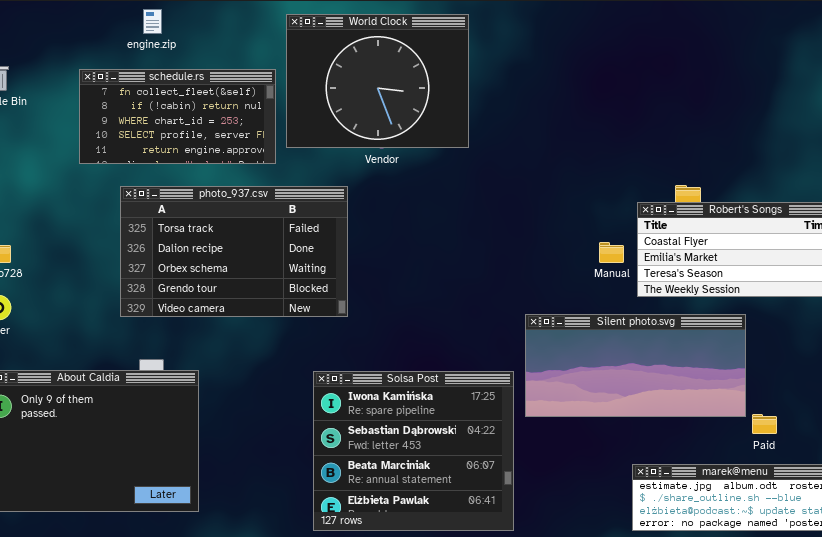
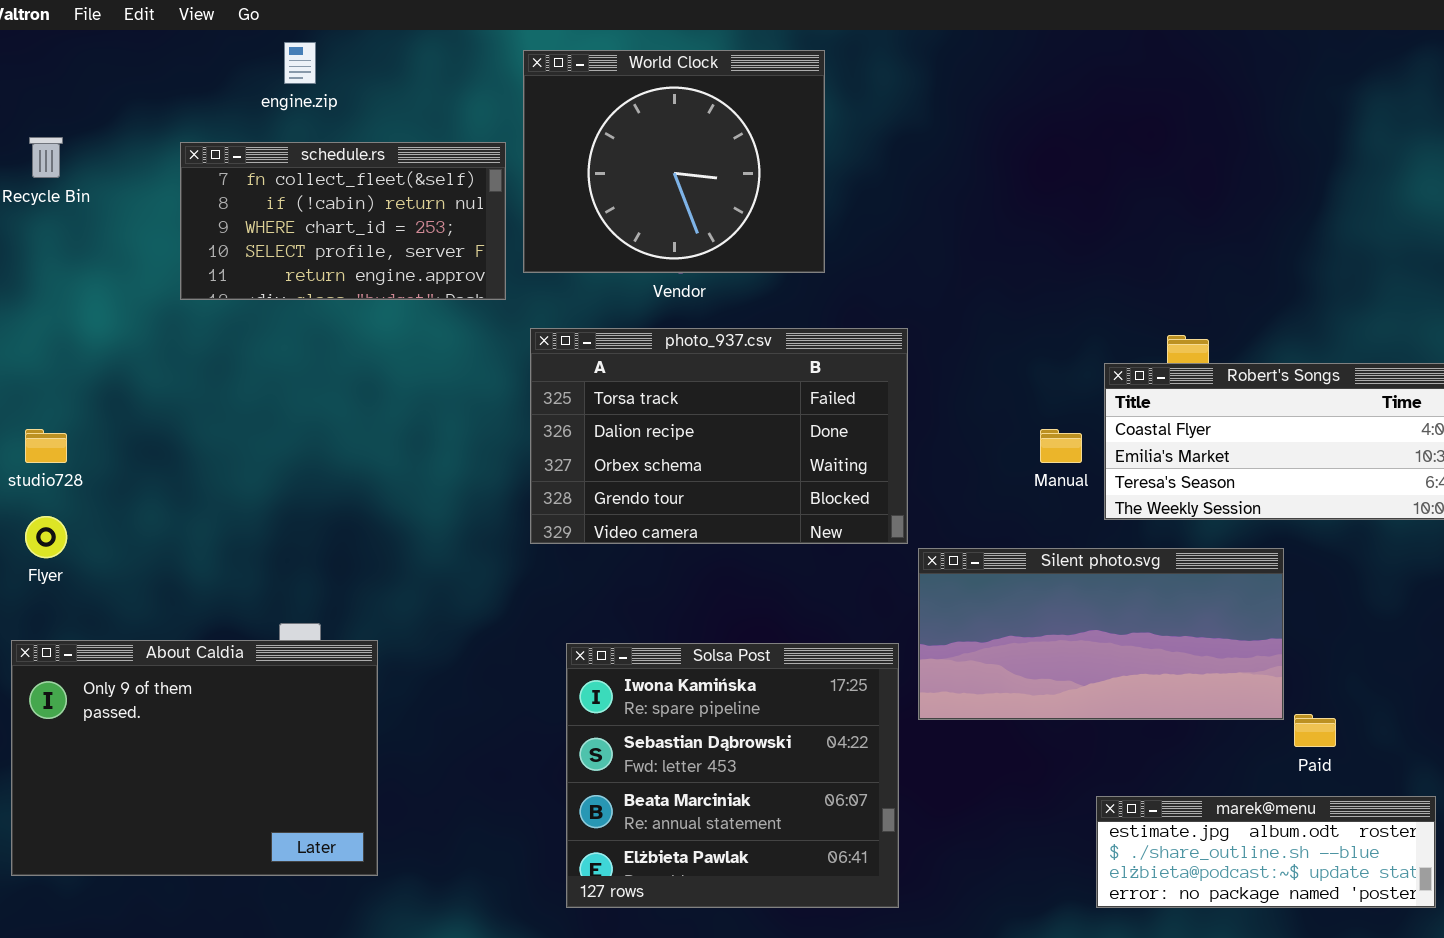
photo_937.csv: [120,186,348,317] -> [530,328,908,544], moved

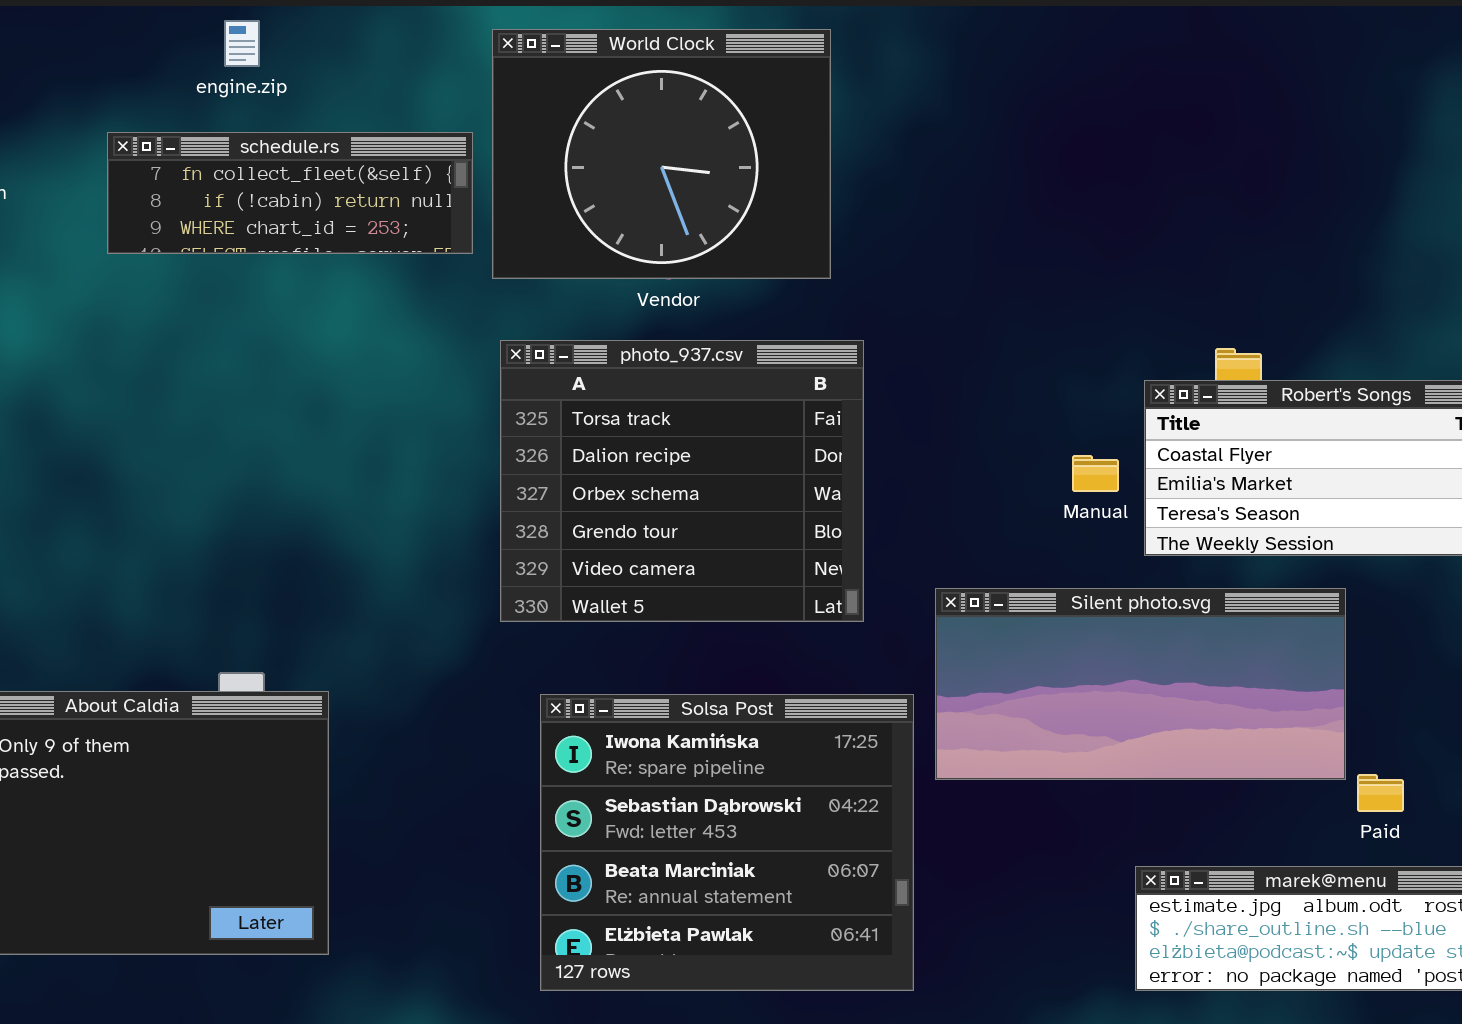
schedule.rs: [180,142,506,300] -> [107,132,473,254], resized
photo_937.csv: [530,328,908,544] -> [500,340,864,622], resized

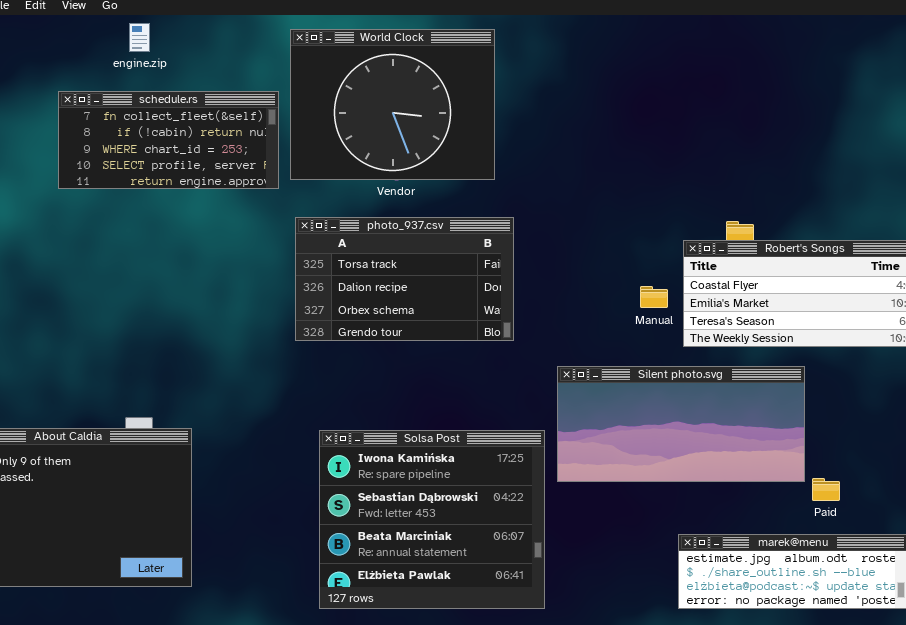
schedule.rs: [107,132,473,254] -> [58,91,279,189], resized
photo_937.csv: [500,340,864,622] -> [295,217,514,341], resized

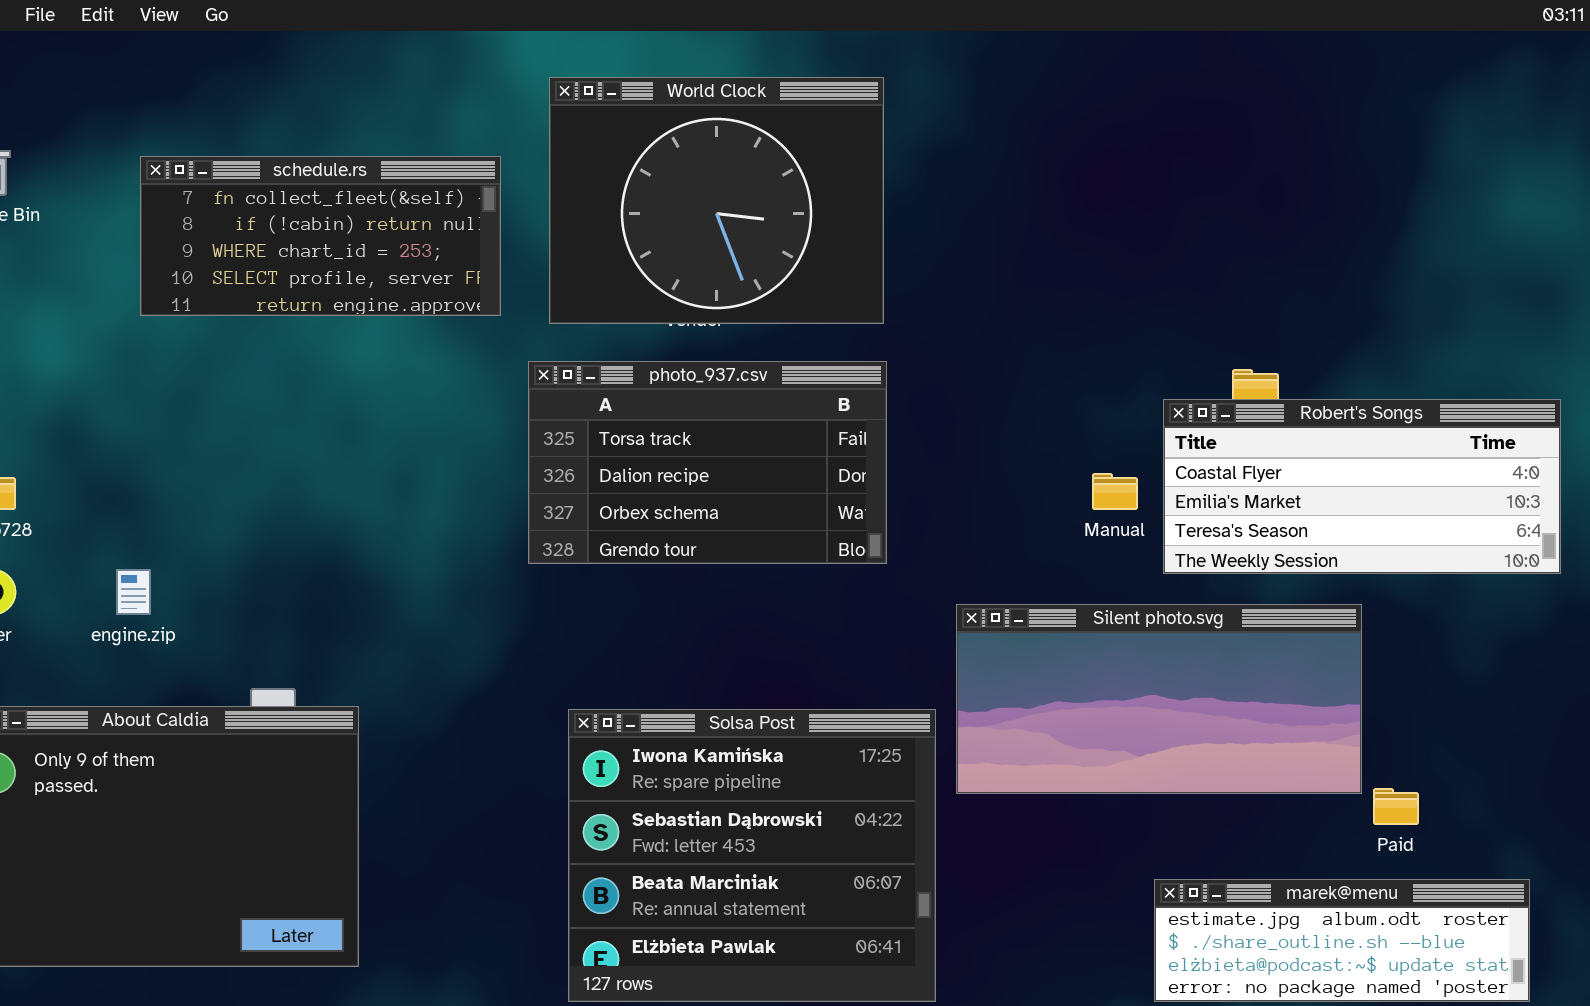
engine.zip: [129,23,150,52] -> [116,569,151,615], moved
World Clock: [290,29,495,180] -> [549,77,884,324], moved

